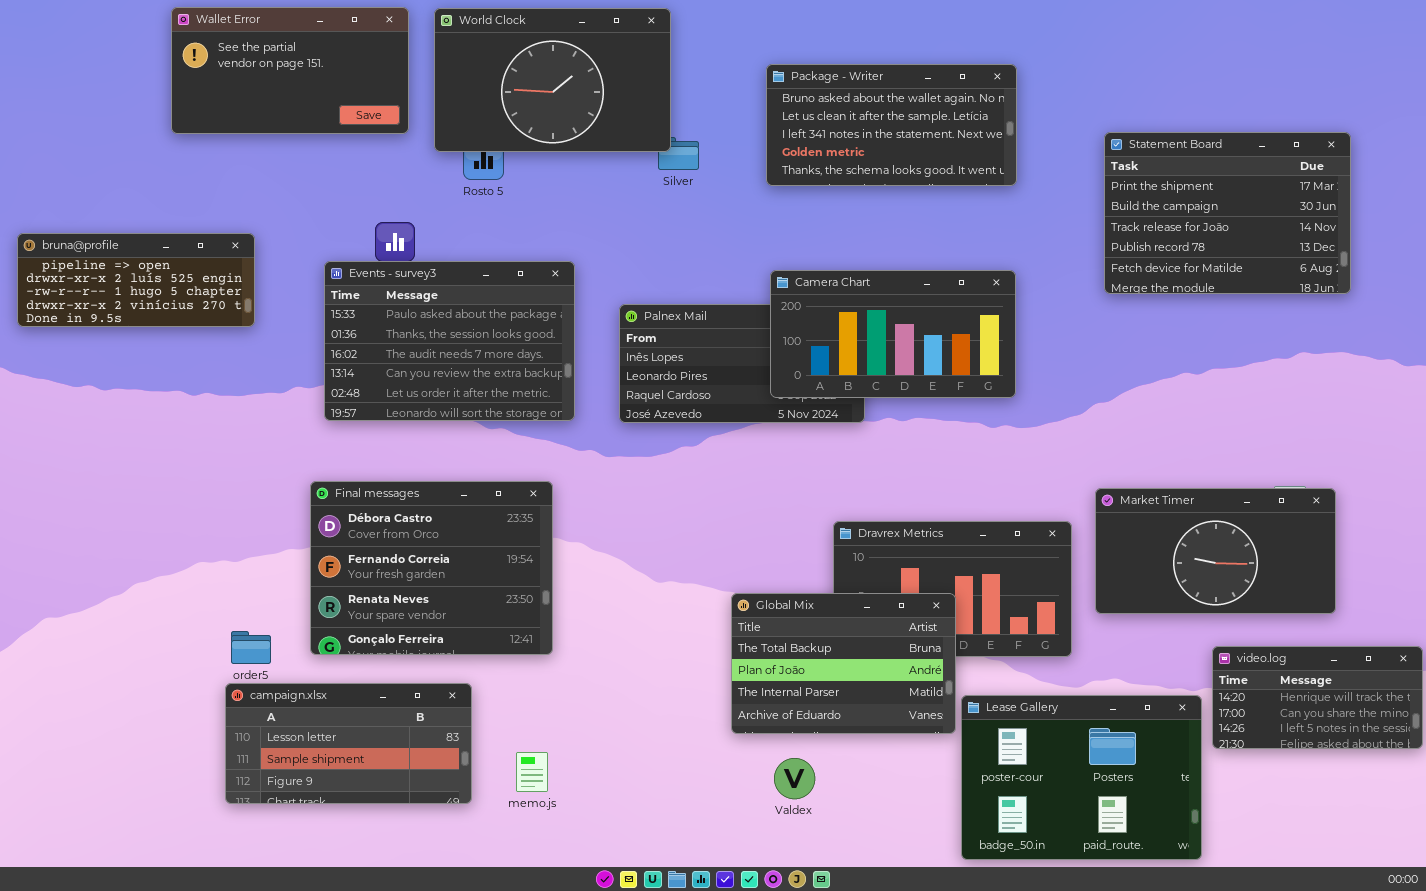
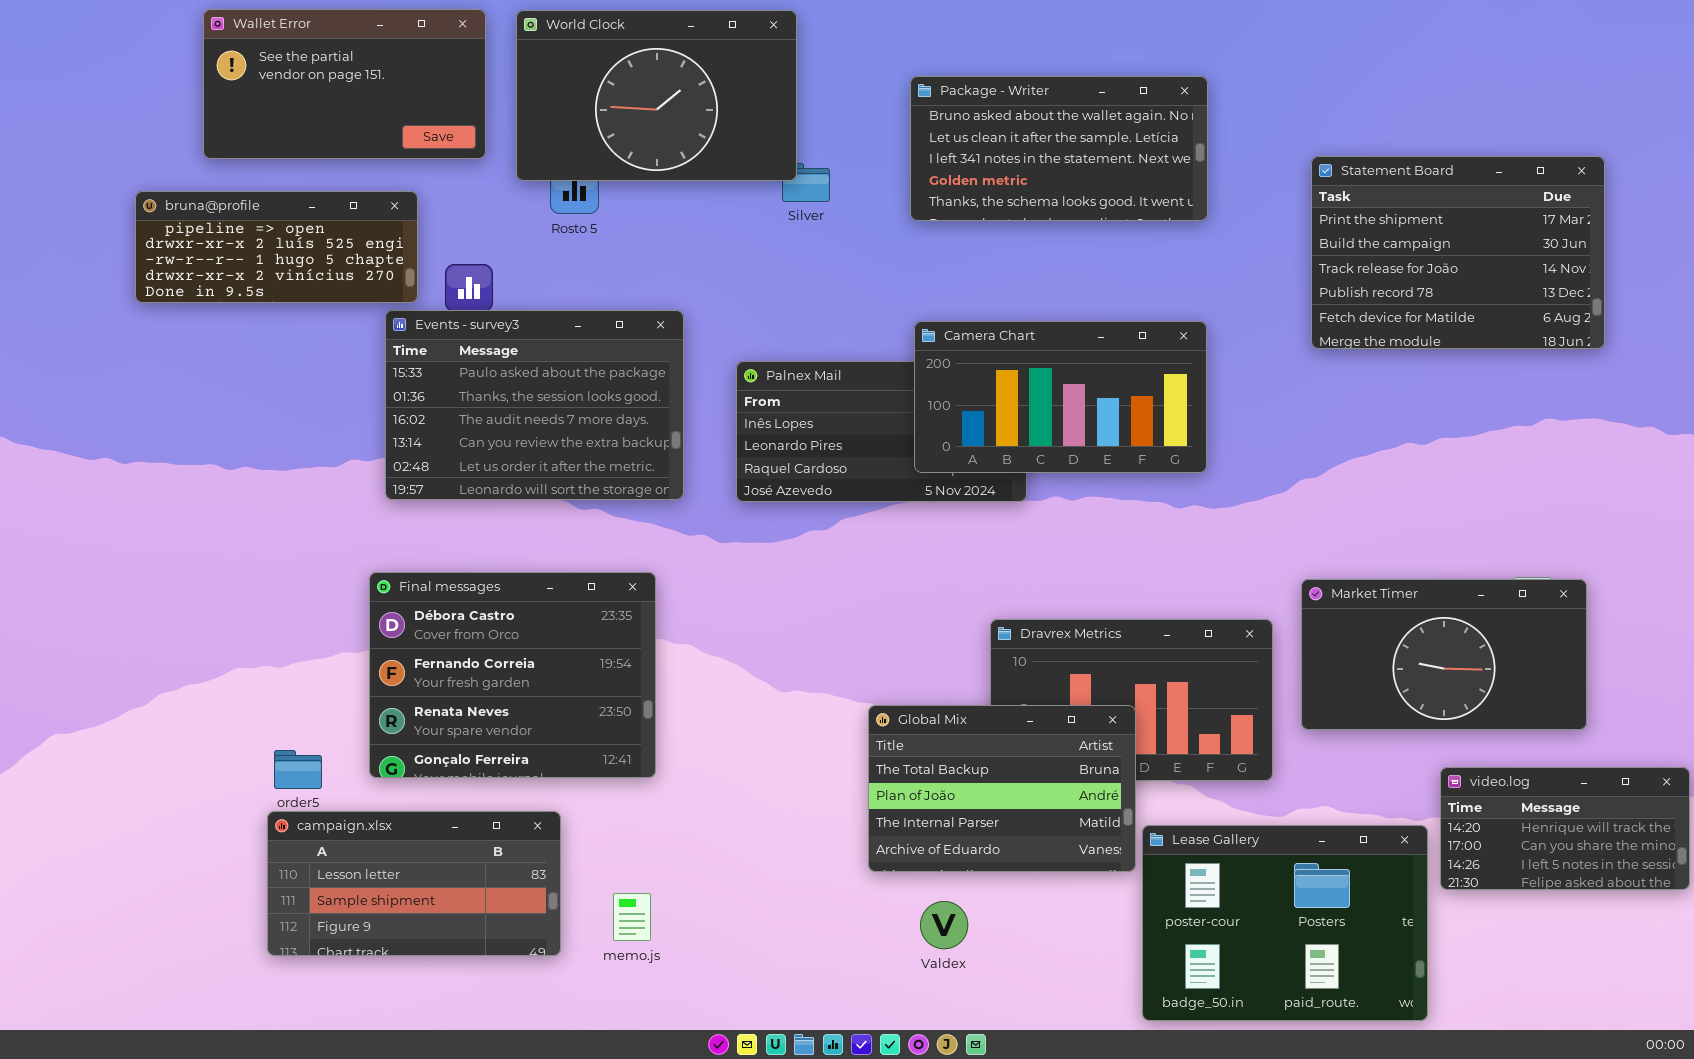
bruna@profile: [17,233,255,327] -> [135,191,418,303], moved

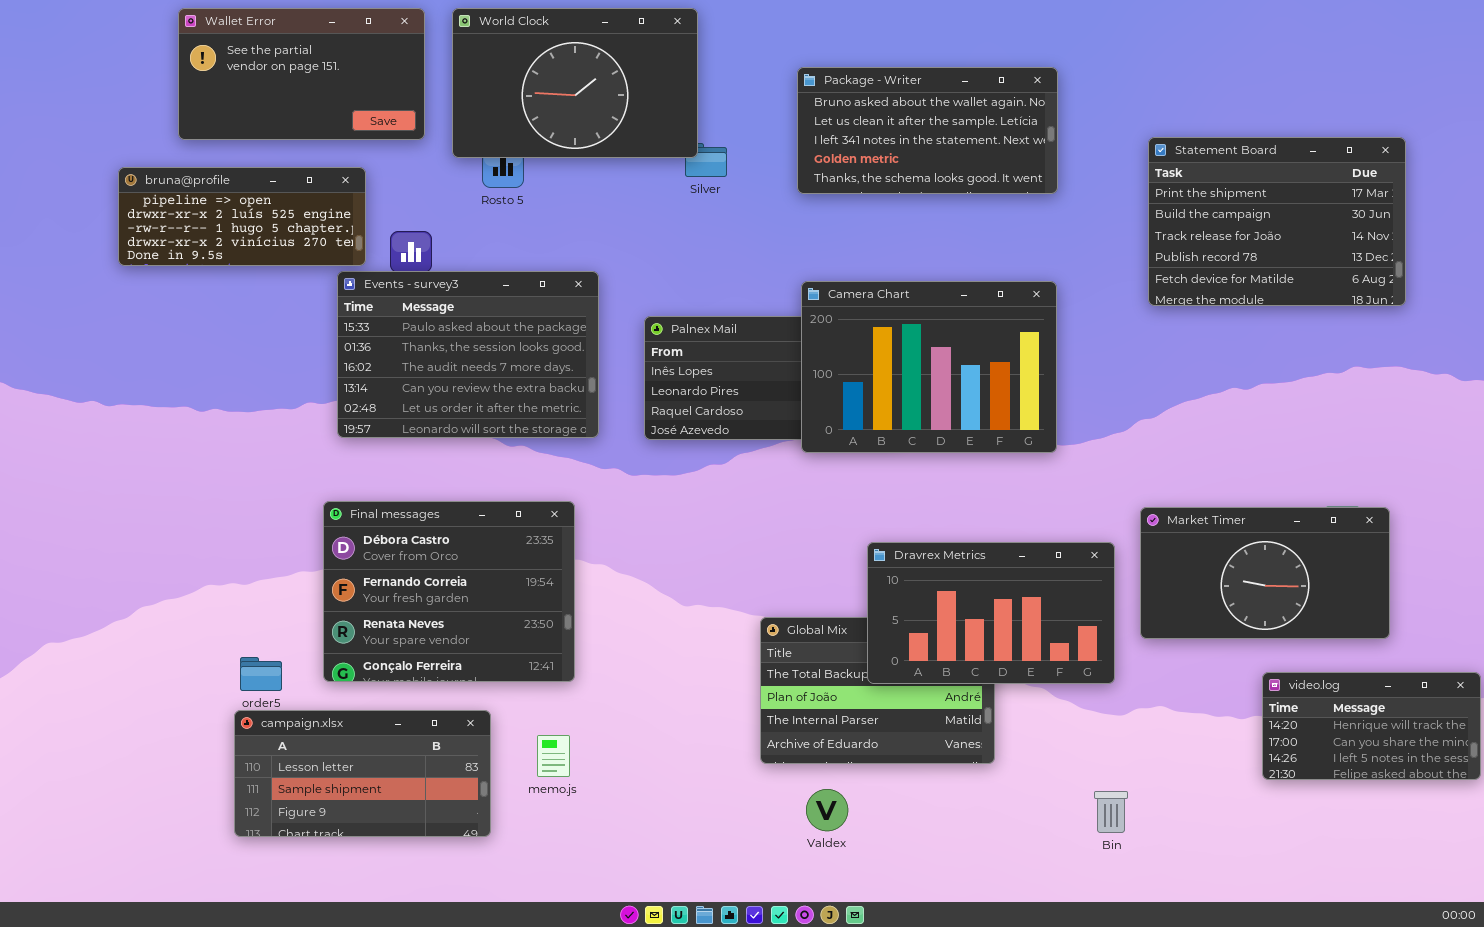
Camera Chart: [914,321,1207,473] -> [801,281,1057,453], resized
Dravrex Metrics: [990,619,1273,781] -> [867,542,1115,684], raised
Lease Gallery: [1142,825,1428,1021] -> none, closed
memo.js: [613,893,651,941] -> [537,735,570,777], moved

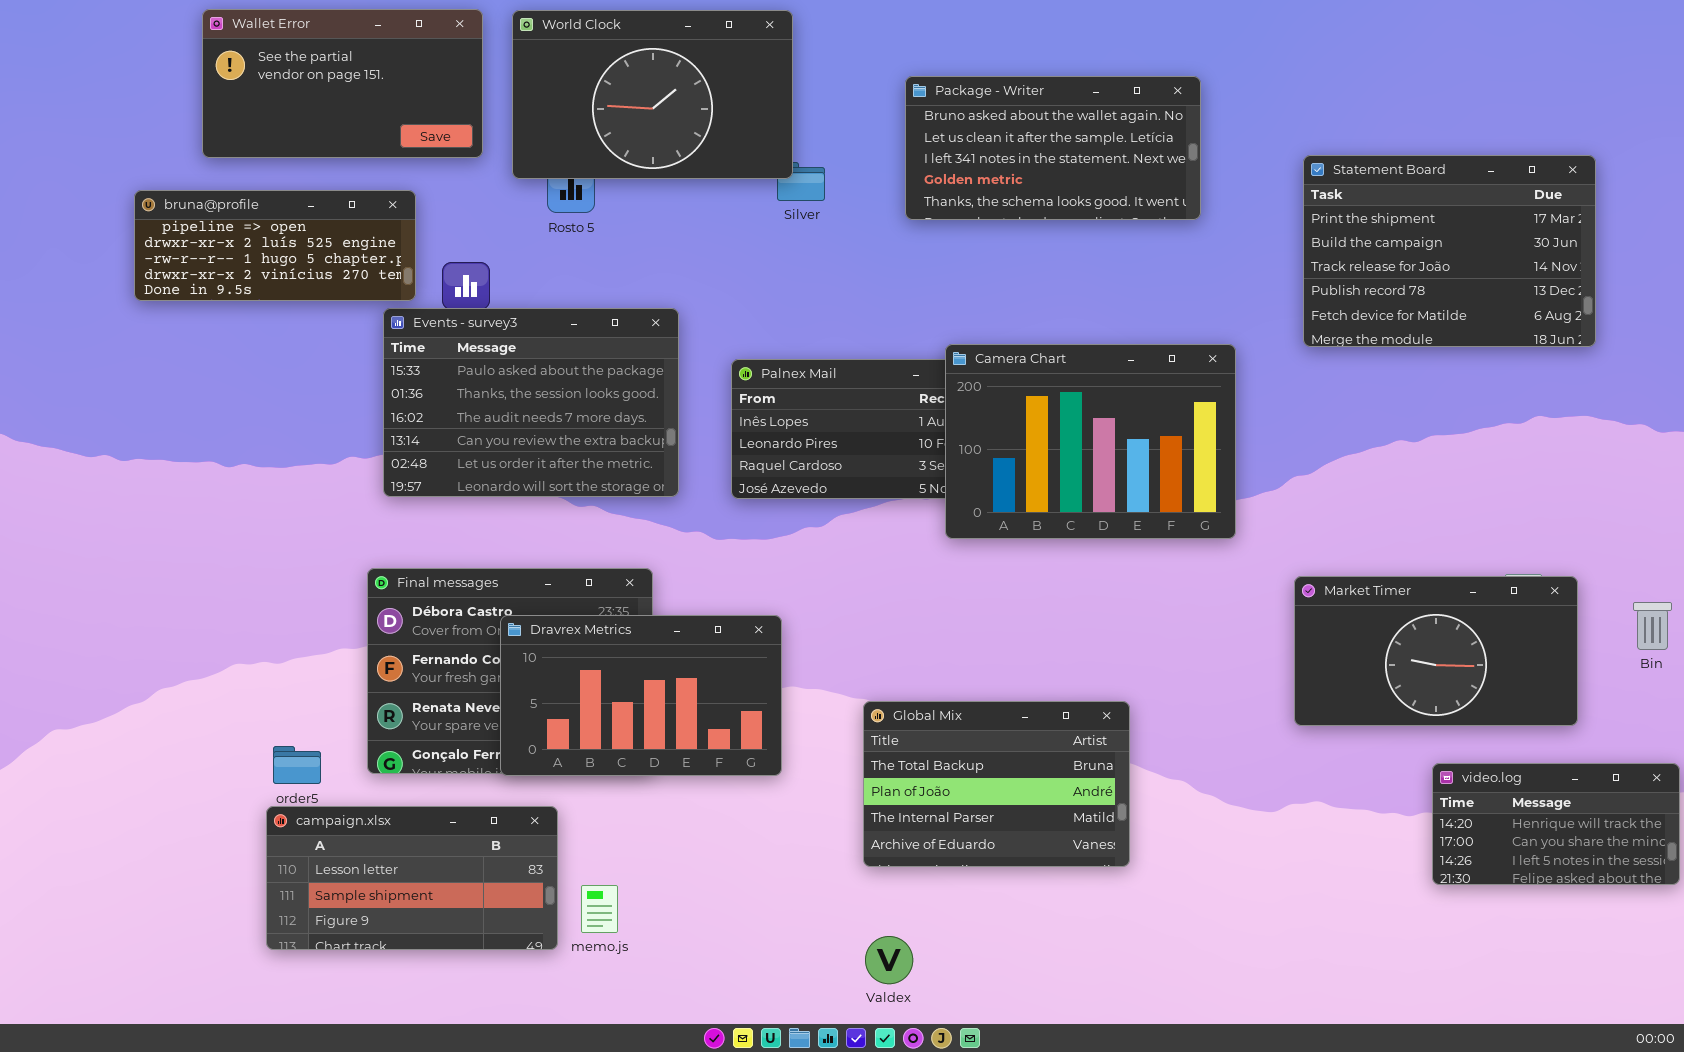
Camera Chart: [801,281,1057,453] -> [945,344,1236,539], moved
Dravrex Metrics: [867,542,1115,684] -> [500,615,782,776], moved
memo.js: [537,735,570,777] -> [581,885,618,933], moved
Valdex: [806,789,848,831] -> [865,936,913,984], moved
Bin: [1094,791,1128,833] -> [1633,602,1672,650], moved

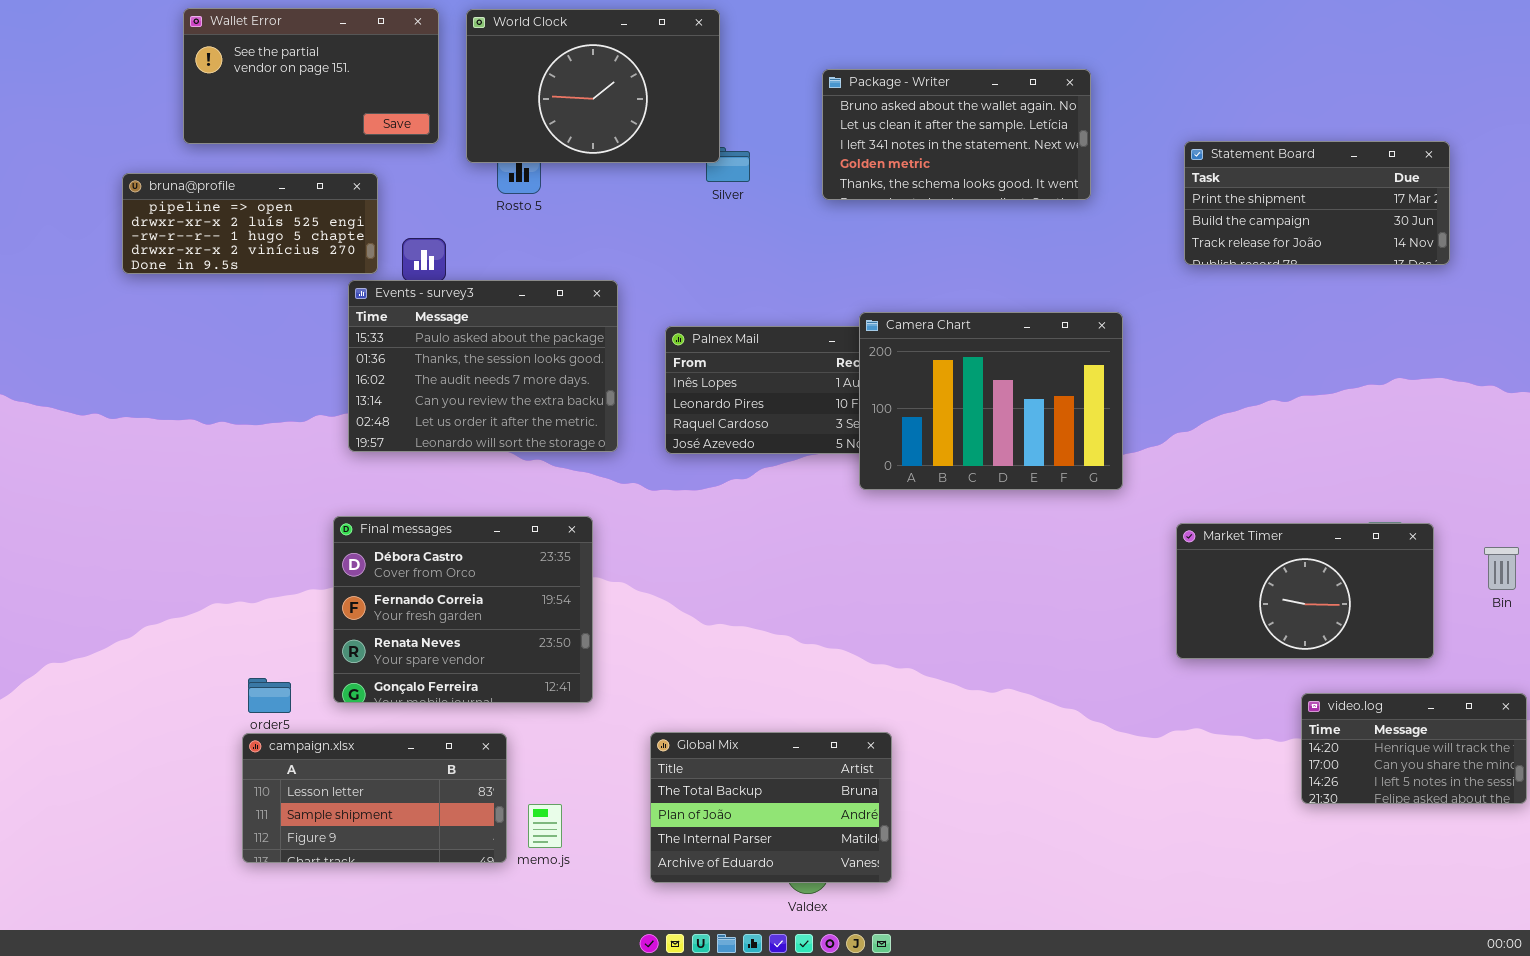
Statement Board: [1303,155,1596,347] -> [1184,141,1450,265], resized
Dravrex Metrics: [500,615,782,776] -> none, closed
Global Mix: [863,701,1130,867] -> [650,732,892,883], moved

